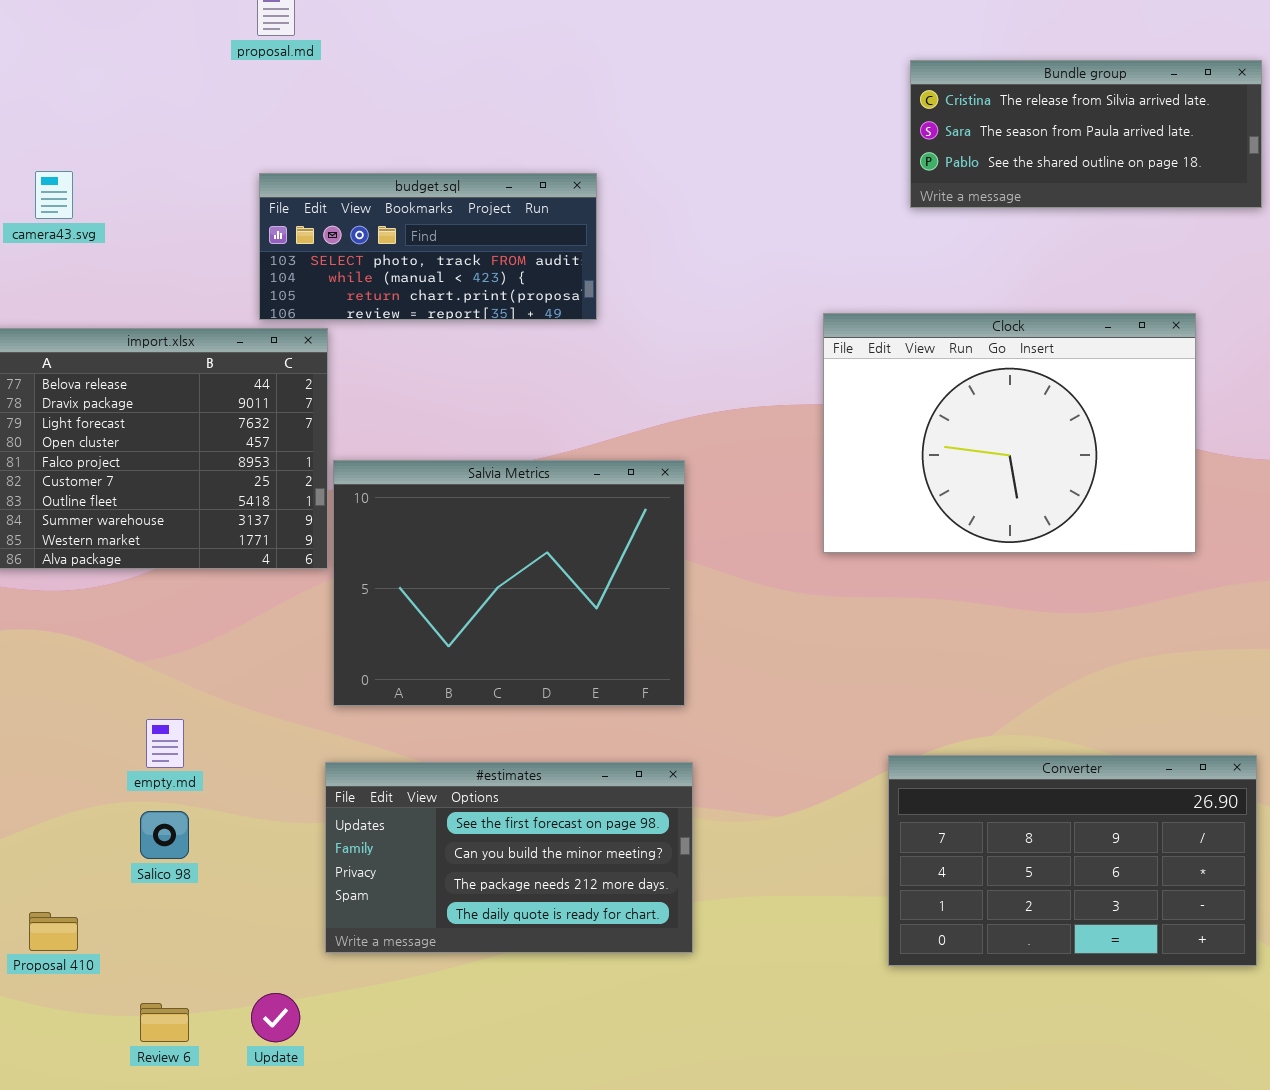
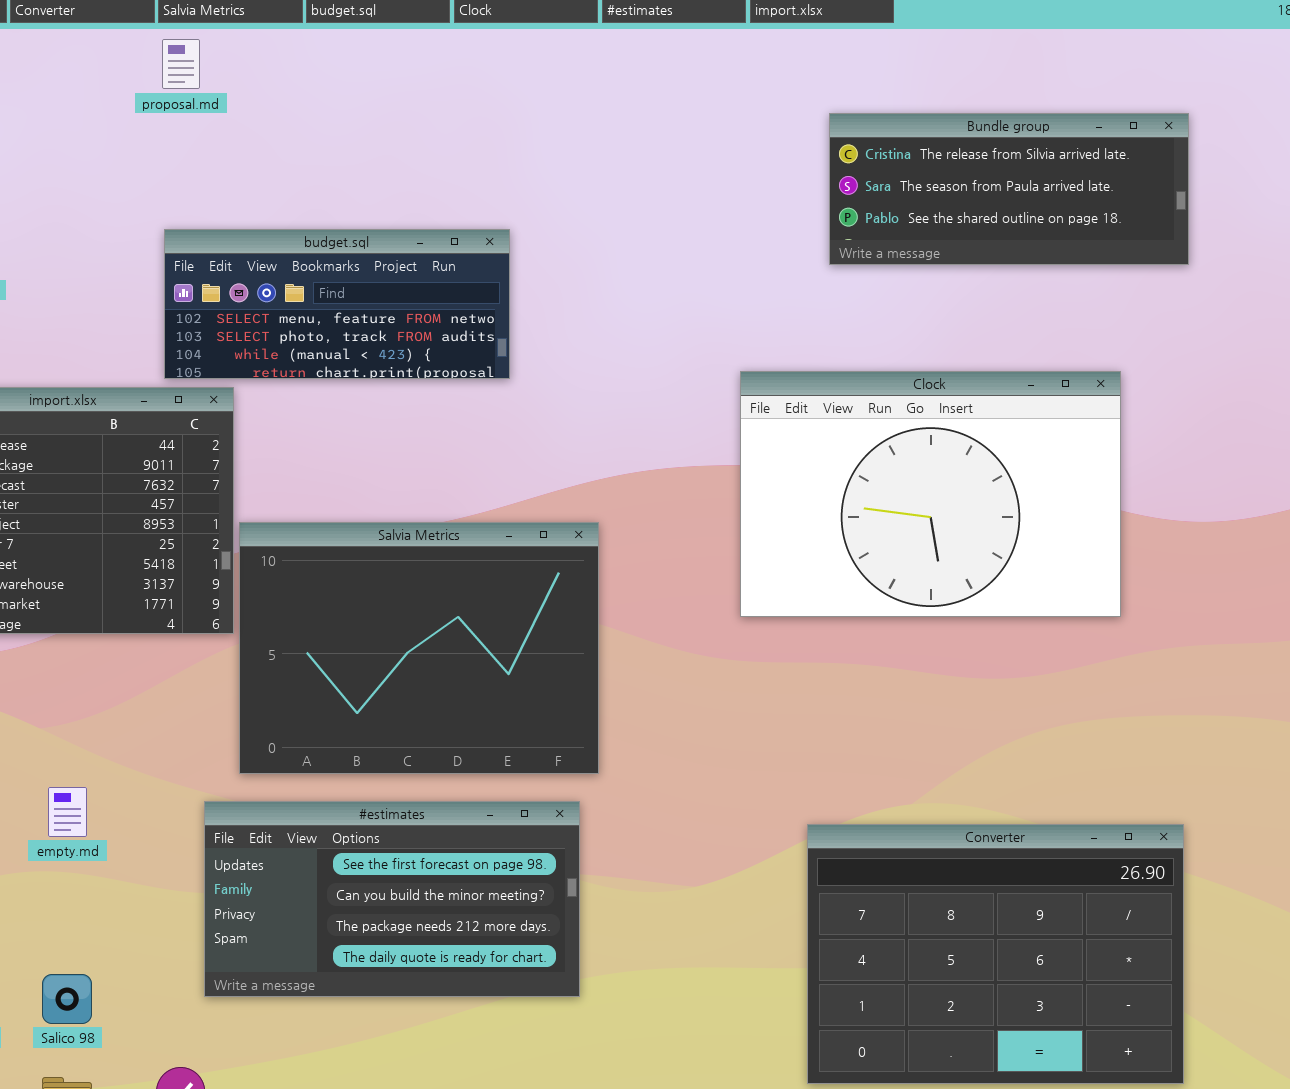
budget.sql: [259,173,597,320] -> [164,229,510,379], scrolled up 1 row
Converter: [888,755,1257,966] -> [807,824,1184,1084], resized
#estimates: [325,762,693,953] -> [204,801,580,997], moved
Salico 98: [140,811,189,859] -> [42,974,92,1024], moved

